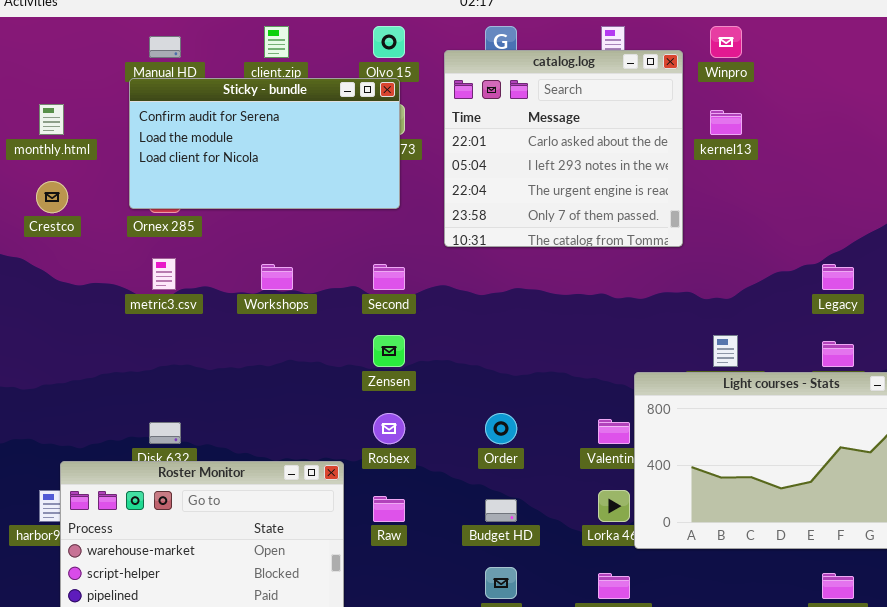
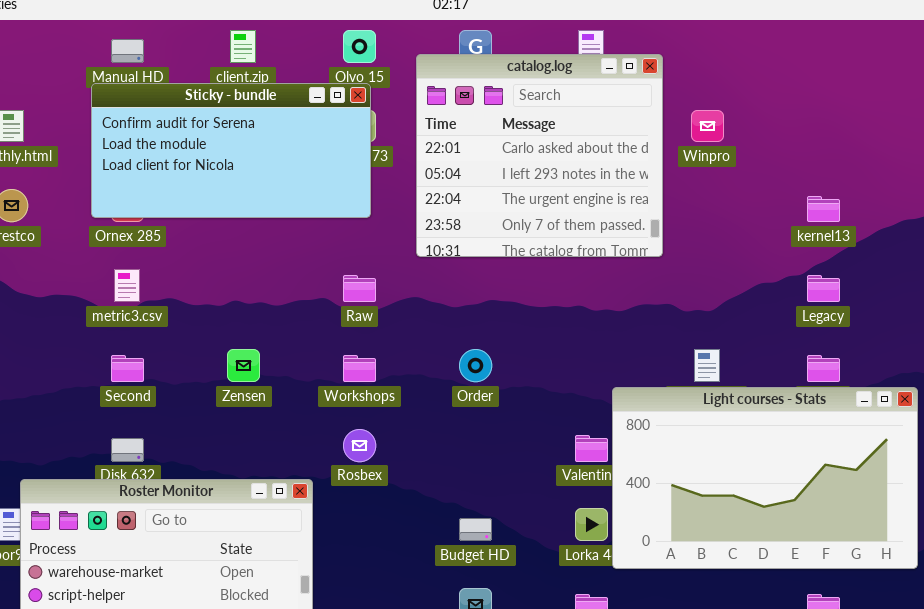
Winpro: [710,26,742,58] -> [691,110,724,142], moved
kernel13: [710,110,742,135] -> [807,196,840,222], moved
Workshops: [261,264,293,290] -> [343,355,376,382], moved
Second: [373,264,405,290] -> [111,355,144,382], moved
Zensen: [373,335,405,367] -> [227,349,260,382], moved
Order: [485,413,517,444] -> [459,349,492,382], moved
Raw: [373,496,405,522] -> [343,275,376,302], moved

